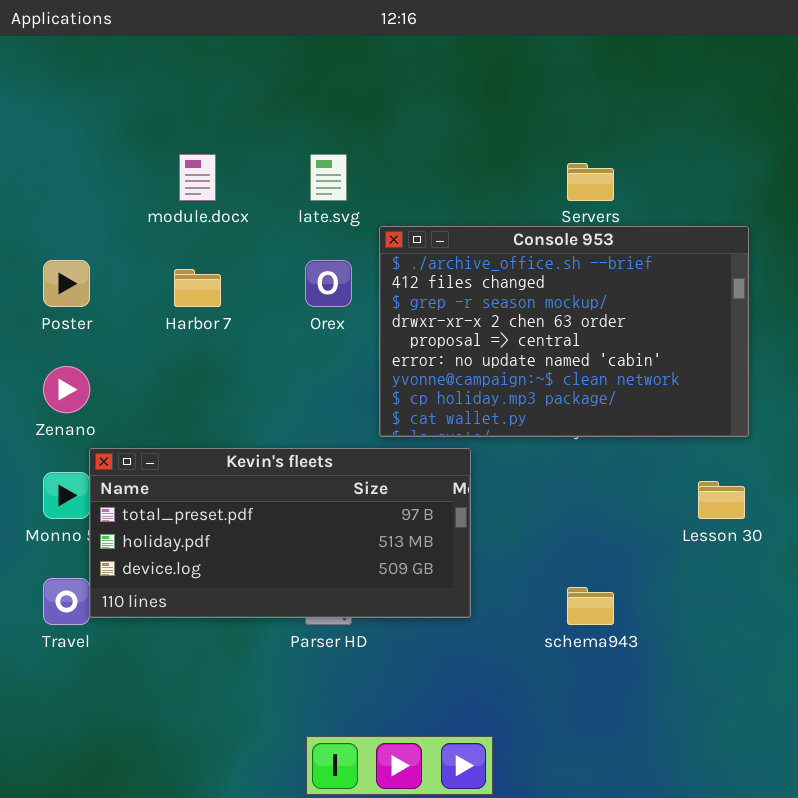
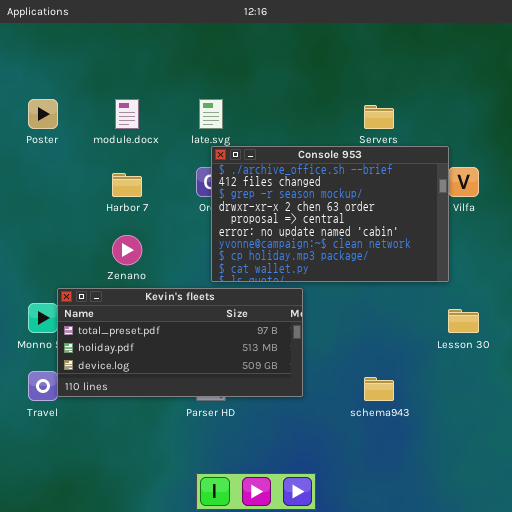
Console 953: [379,226,749,437] -> [211,146,449,282], moved
Poster: [43,260,90,307] -> [28,99,58,129], moved
Zenano: [43,366,90,413] -> [112,235,142,265], moved

